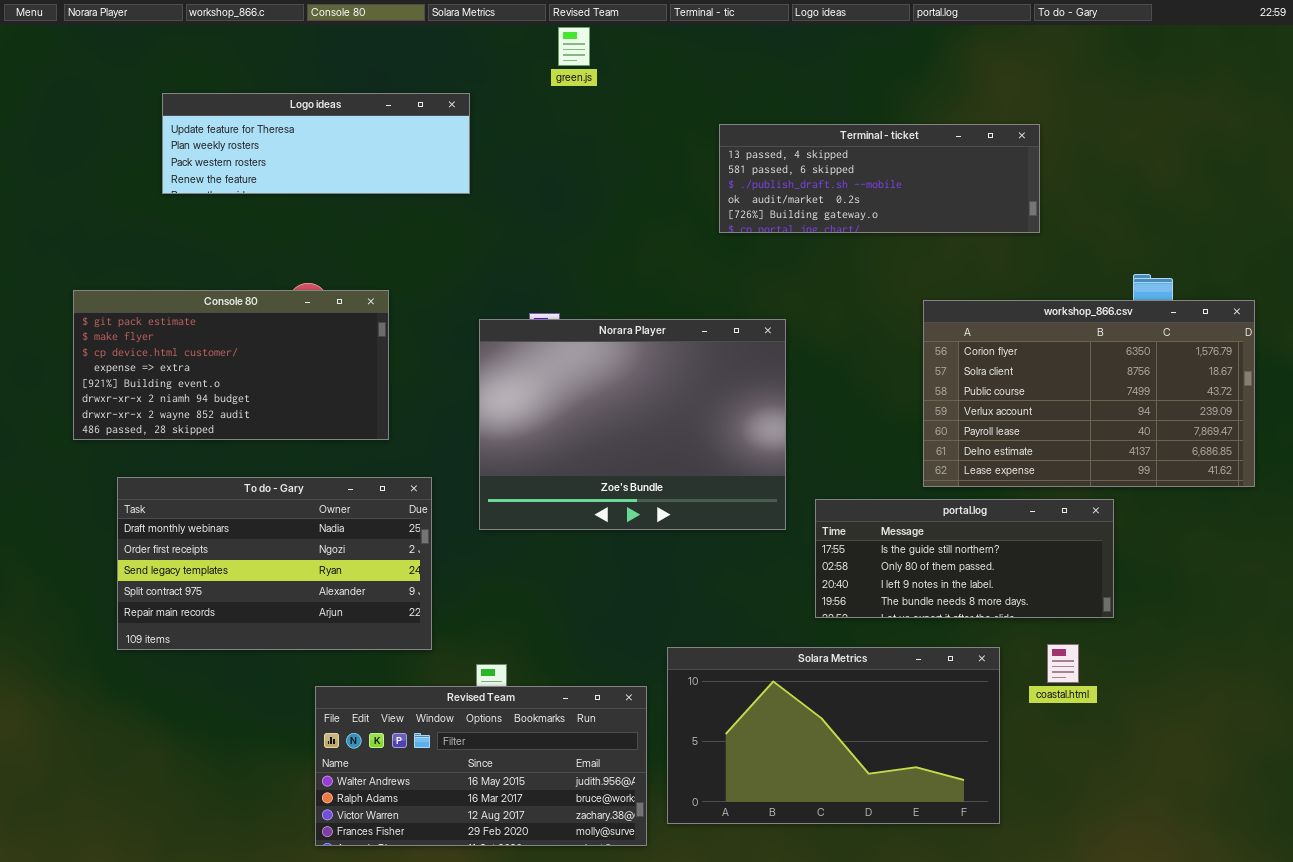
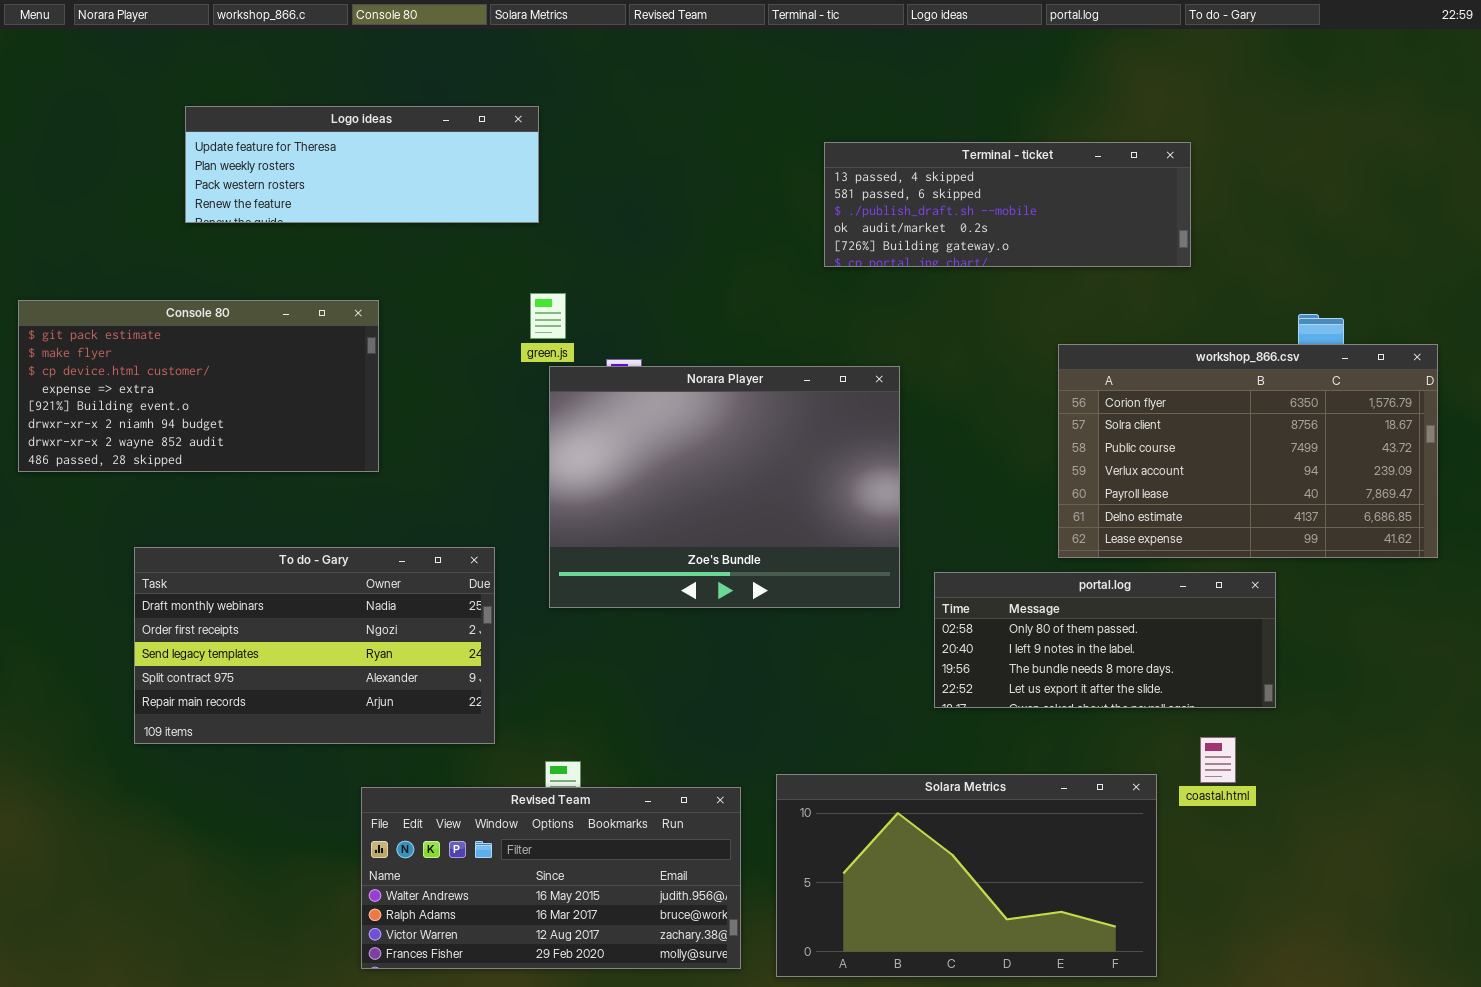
green.js: [558,27,590,66] -> [530,293,566,339], moved
Console 80: [73,290,389,440] -> [18,300,379,472], moved
portal.log: [815,499,1114,618] -> [934,572,1276,708], scrolled down 1 row
Solara Metrics: [667,647,1000,824] -> [776,774,1157,977], moved

